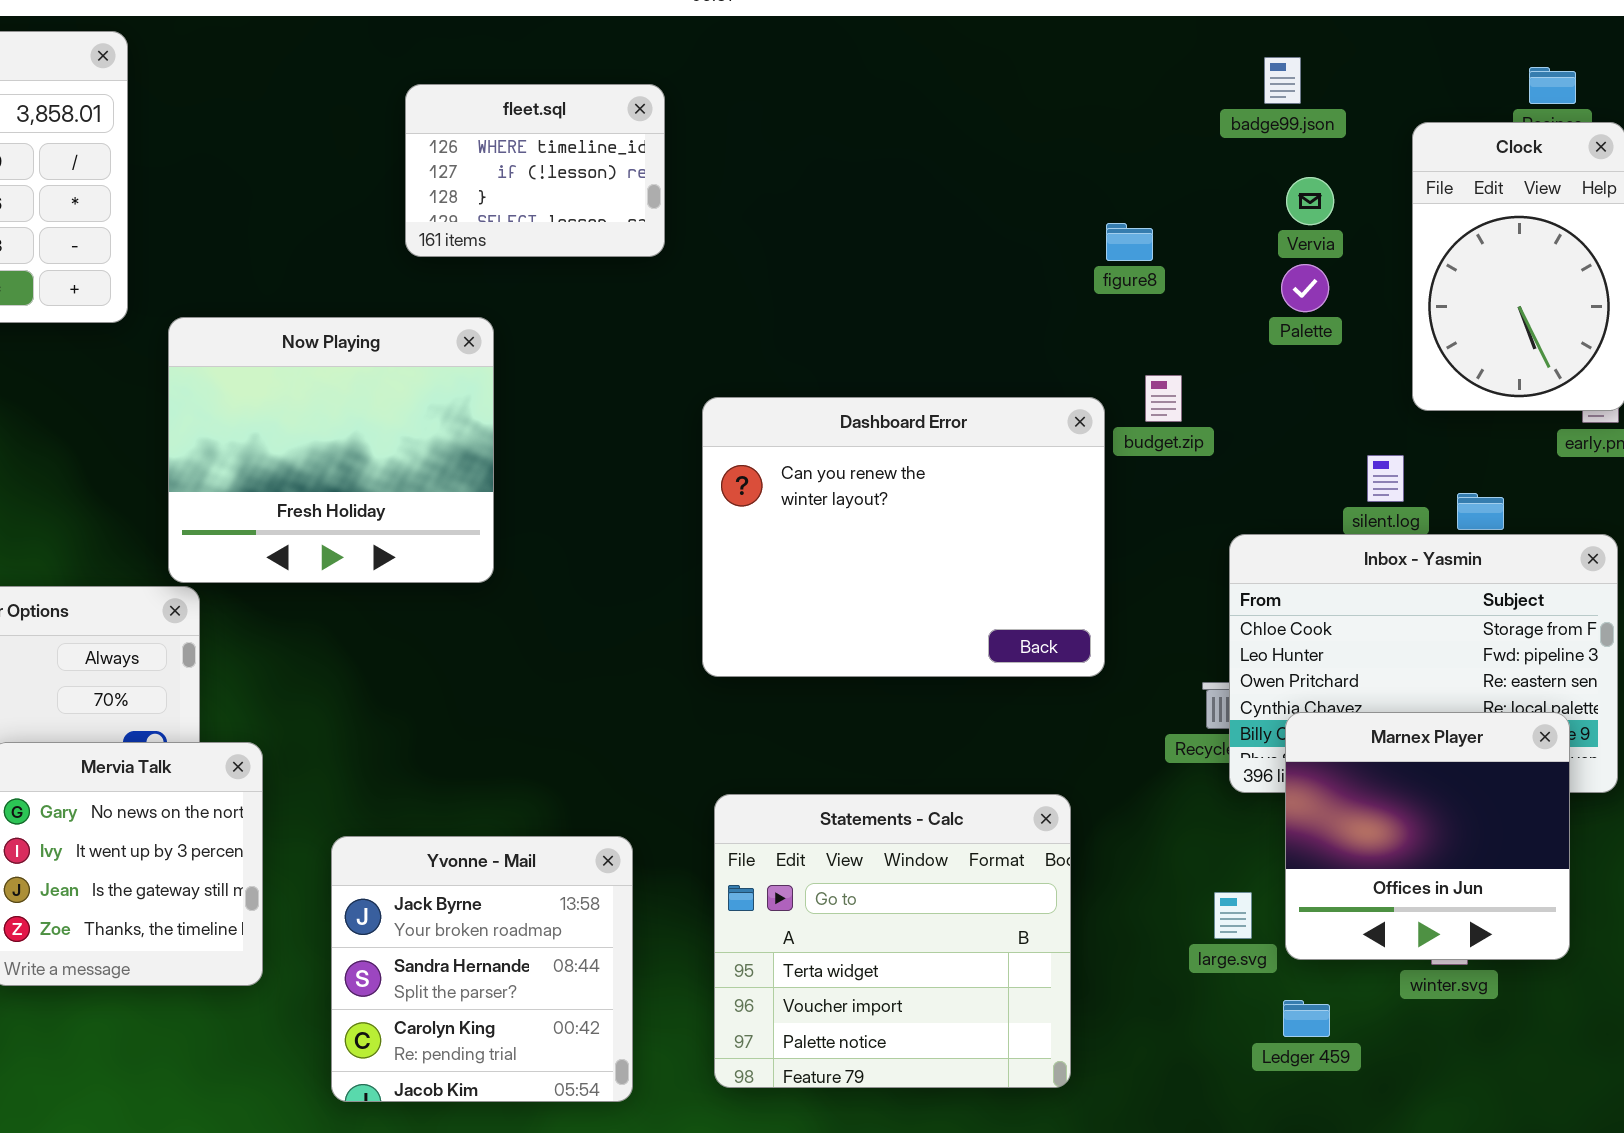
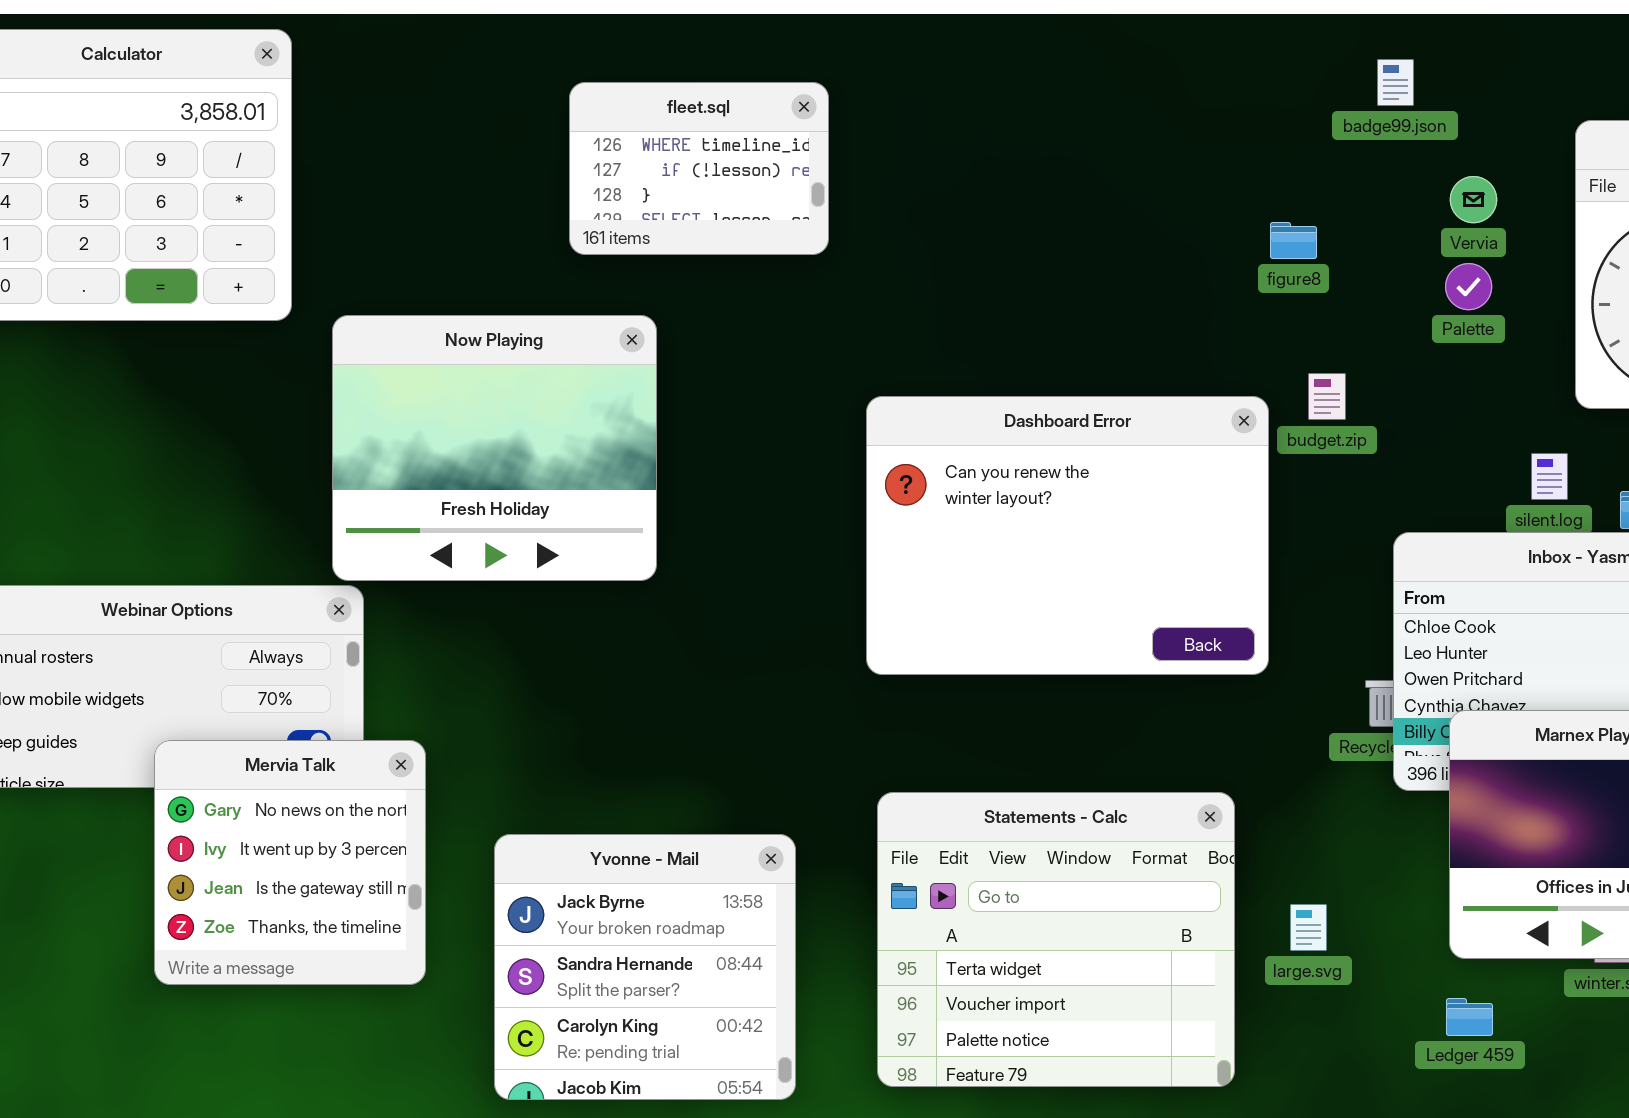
badge99.json: [1264,57,1301,104] -> [1377,59,1414,106], moved
large.svg: [1214,892,1252,939] -> [1290,904,1327,951], moved

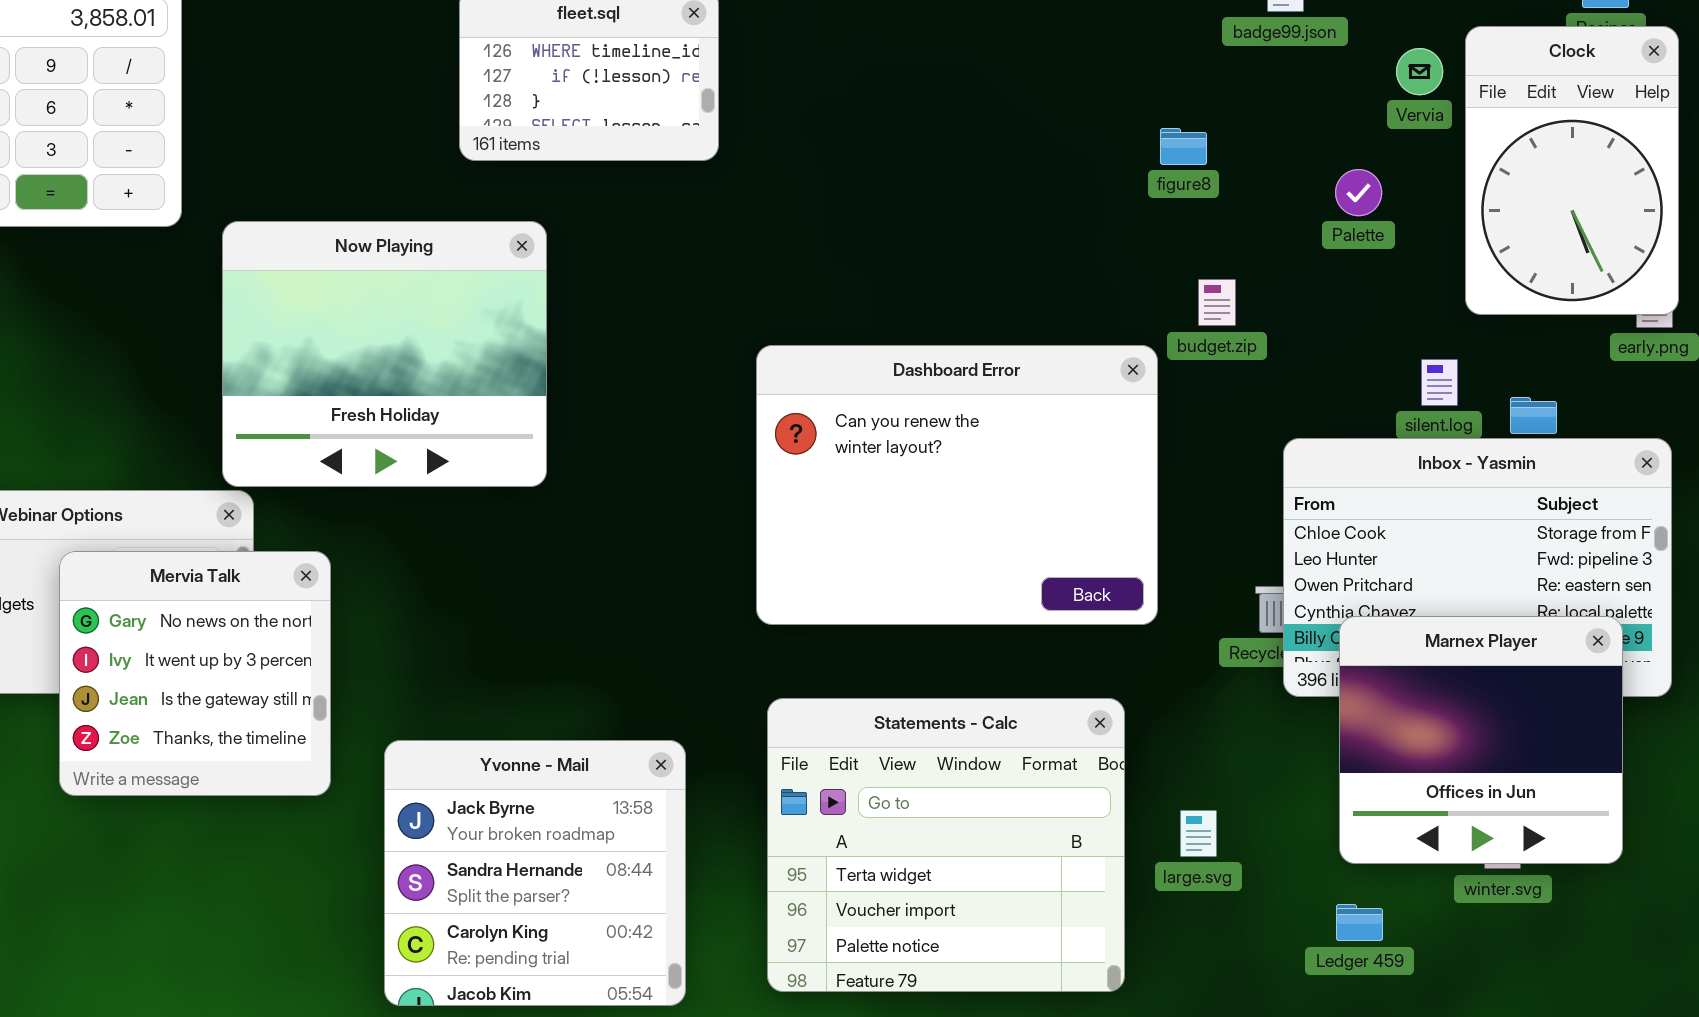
Vervia: [1450,176,1497,223] -> [1396,48,1443,95], moved
Dashboard Error: [866,396,1269,675] -> [756,345,1158,625], moved
Mervia Talk: [154,740,426,985] -> [59,551,331,796], moved

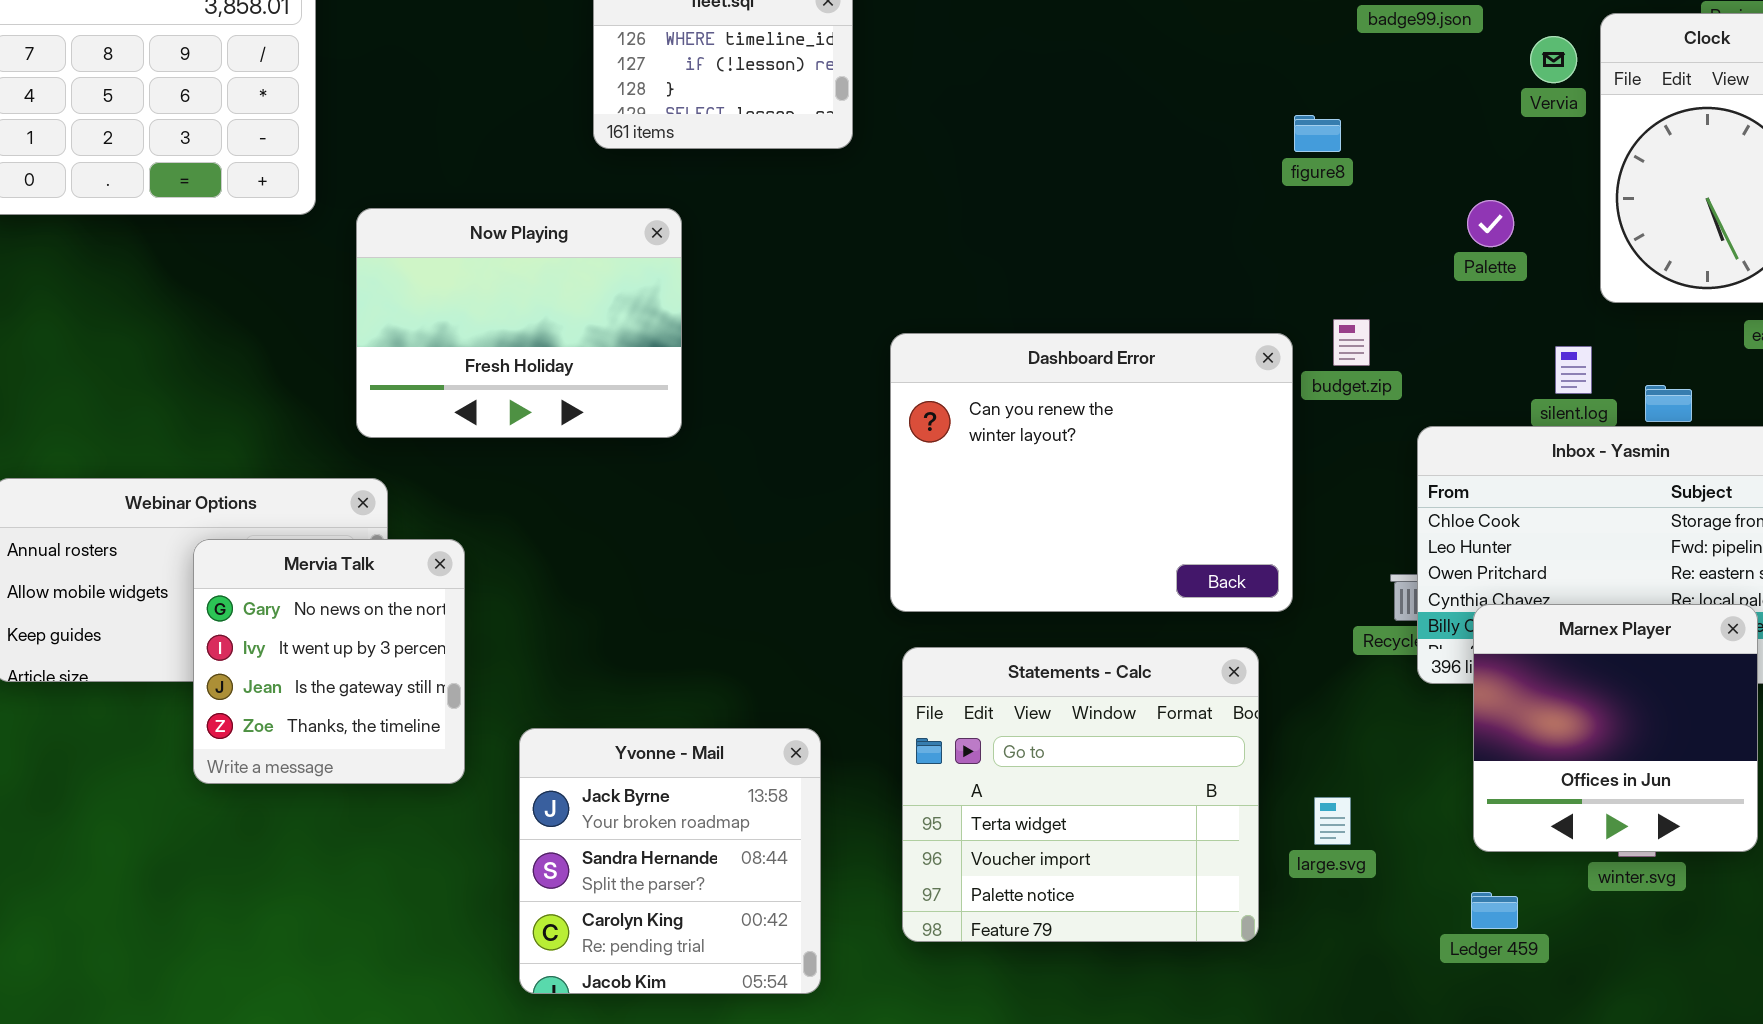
Palette: [1335,169,1382,216] -> [1467,200,1514,247], moved
Now Playing: [222,221,547,487] -> [356,208,682,438], resized
budget.zip: [1198,279,1236,326] -> [1333,319,1370,366], moved
Statements - Calc: [767,698,1125,992] -> [902,647,1259,942], moved

